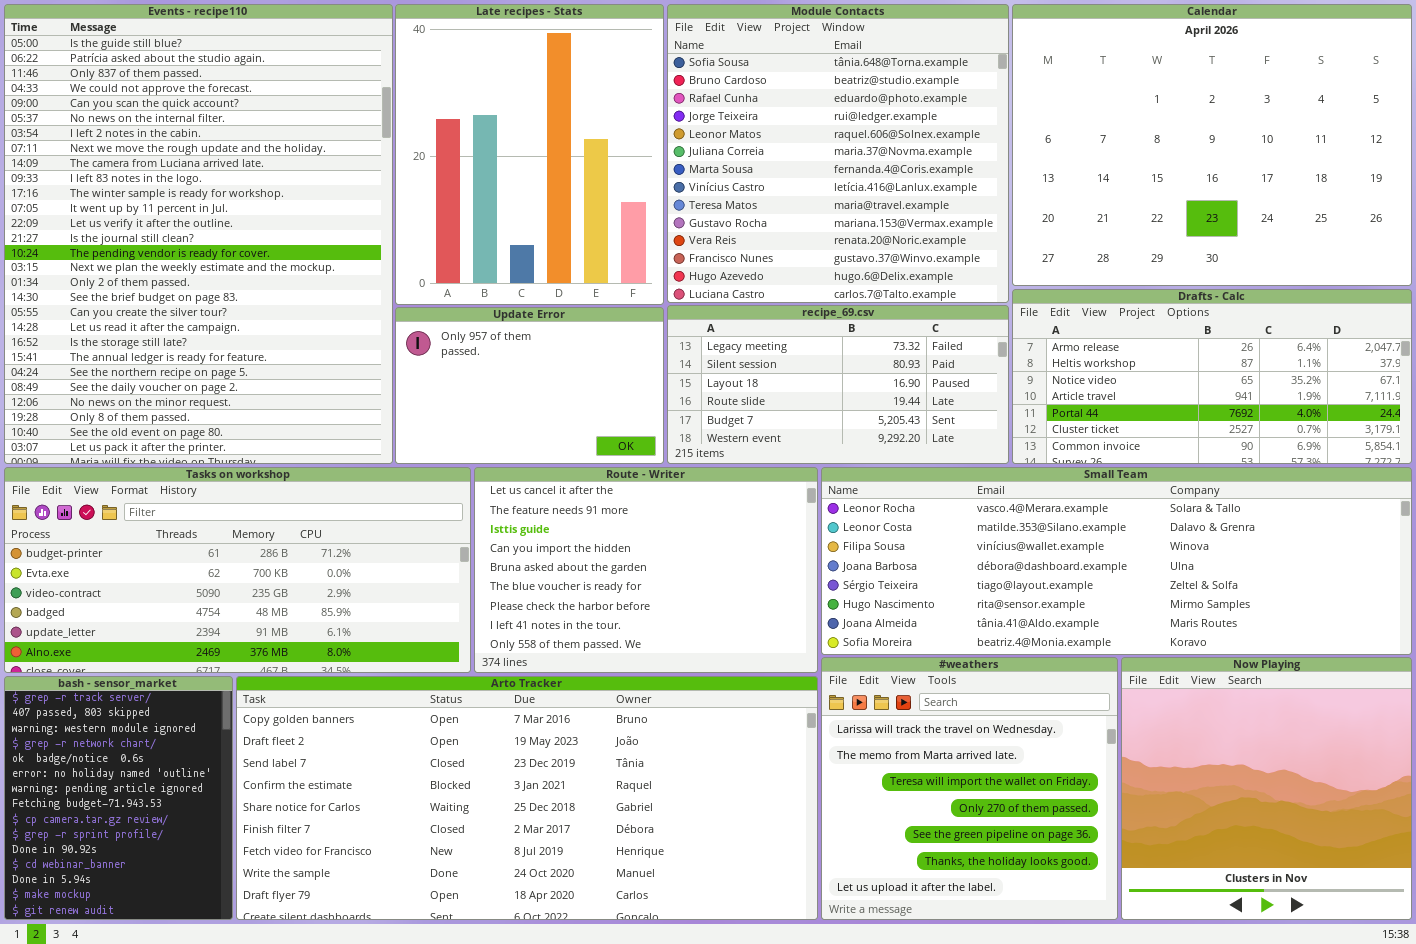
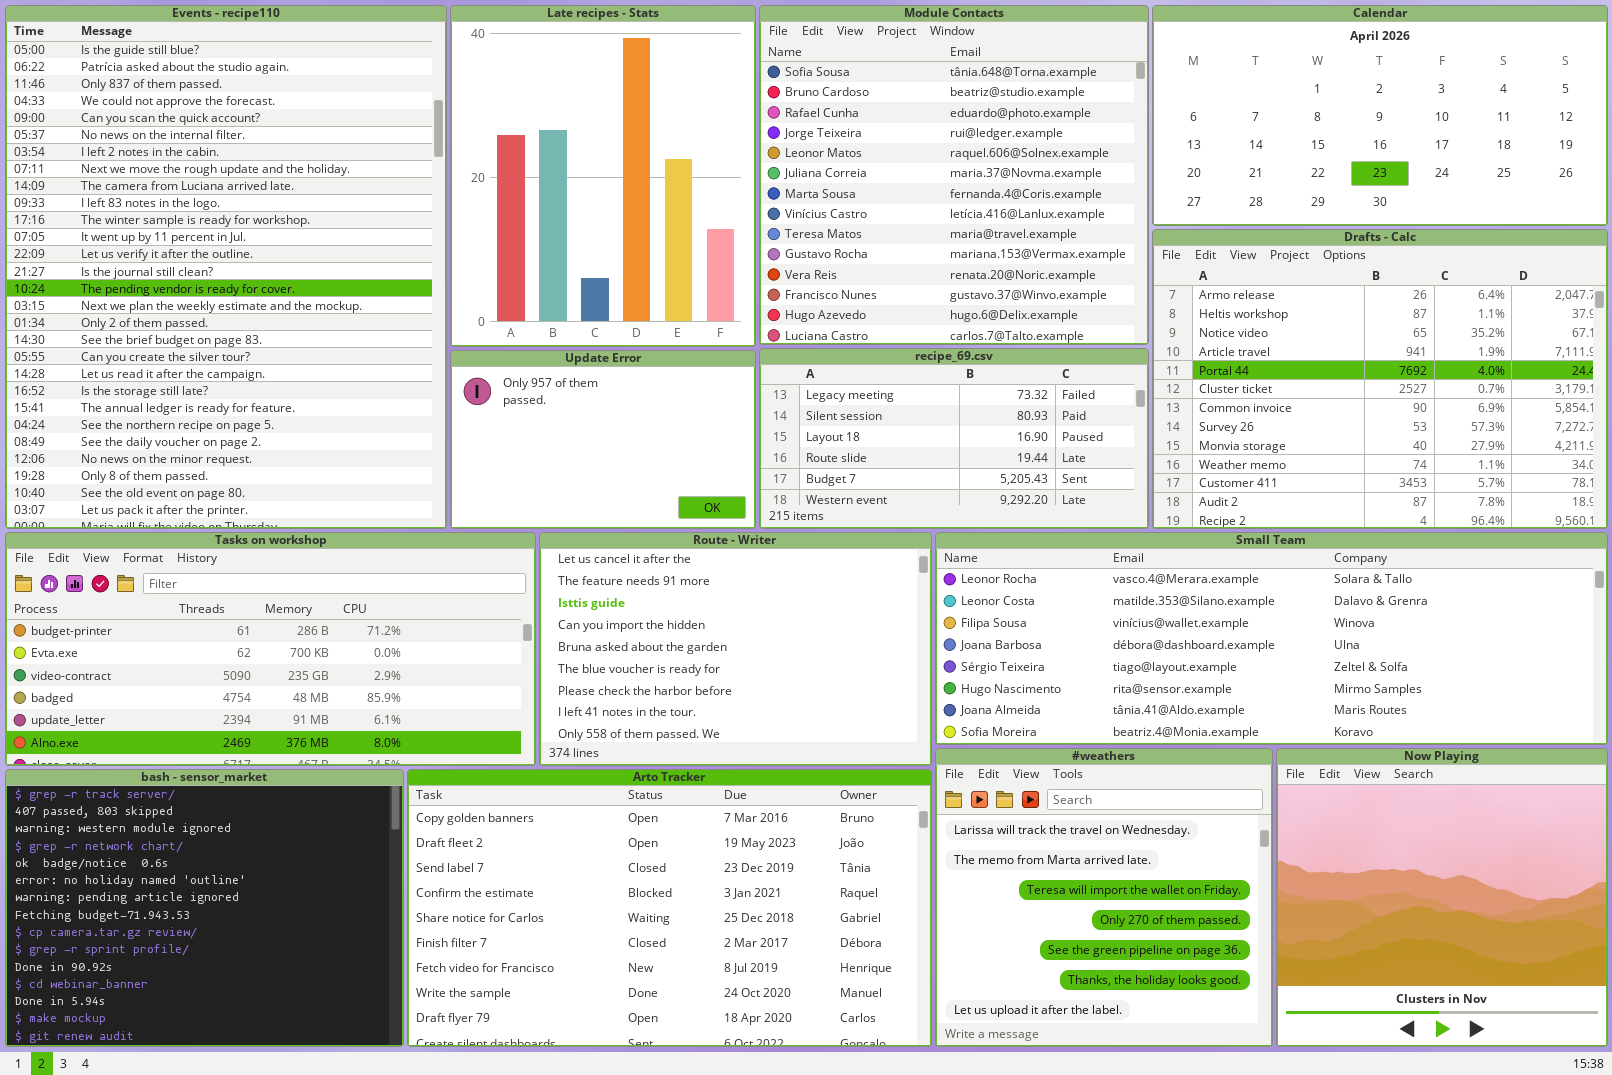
Calendar: [1012,4,1412,286] -> [1152,5,1608,226], resized
Drafts - Calc: [1012,289,1412,464] -> [1152,229,1608,529], resized
bash - sensor_market: [4,676,233,920] -> [5,769,404,1047], resized
Arto Tracker: [236,676,818,920] -> [407,769,932,1047], resized

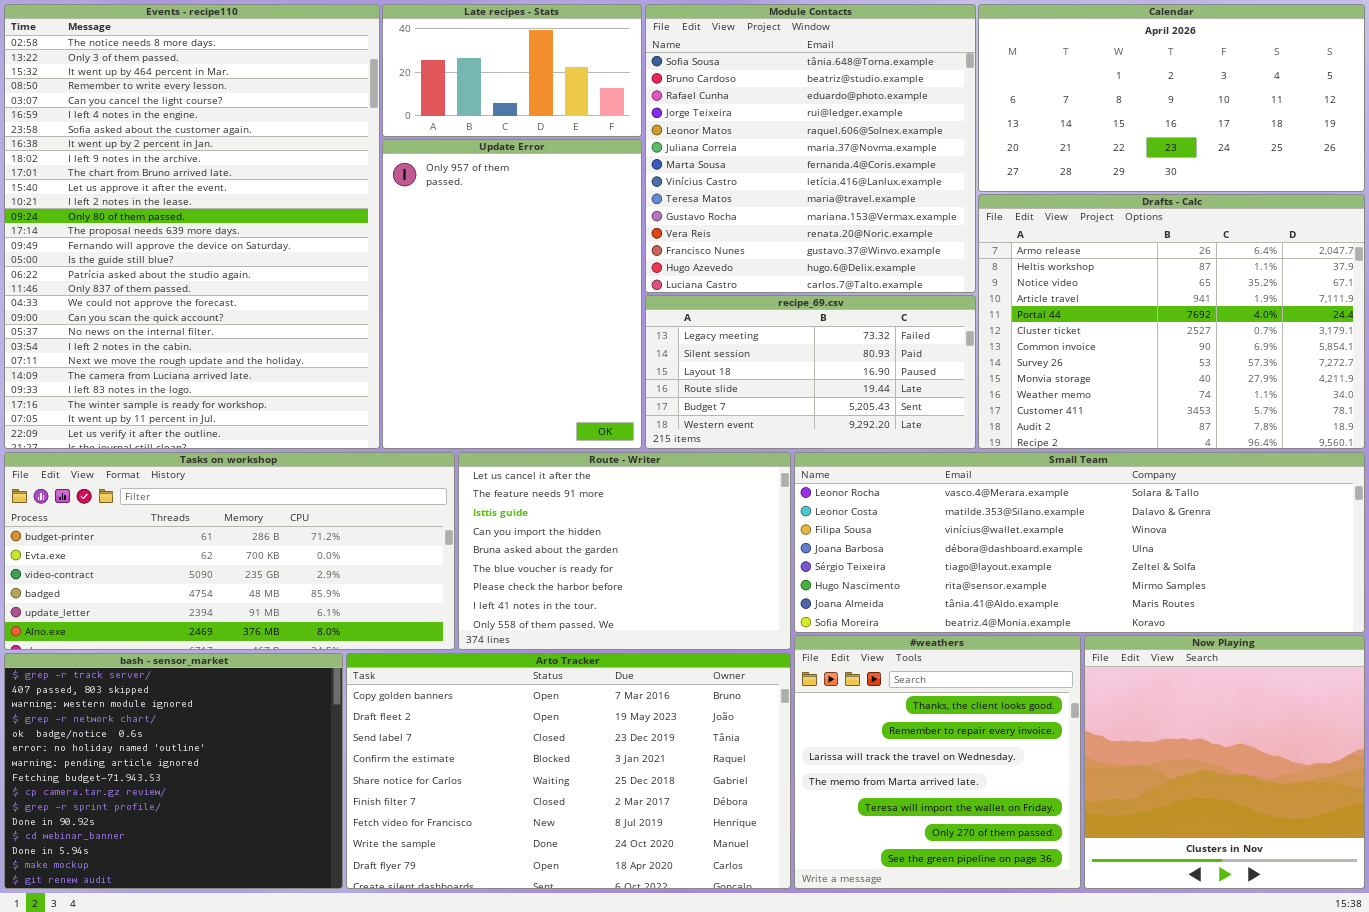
Events - recipe110: [5,5,447,529] -> [4,4,380,449], scrolled up 15 rows
Late recipes - Stats: [450,5,756,347] -> [382,4,642,137], resized
Update Error: [450,350,756,529] -> [382,139,642,449], resized
#weathers: [935,748,1273,1047] -> [794,635,1081,889], scrolled up 2 rows

